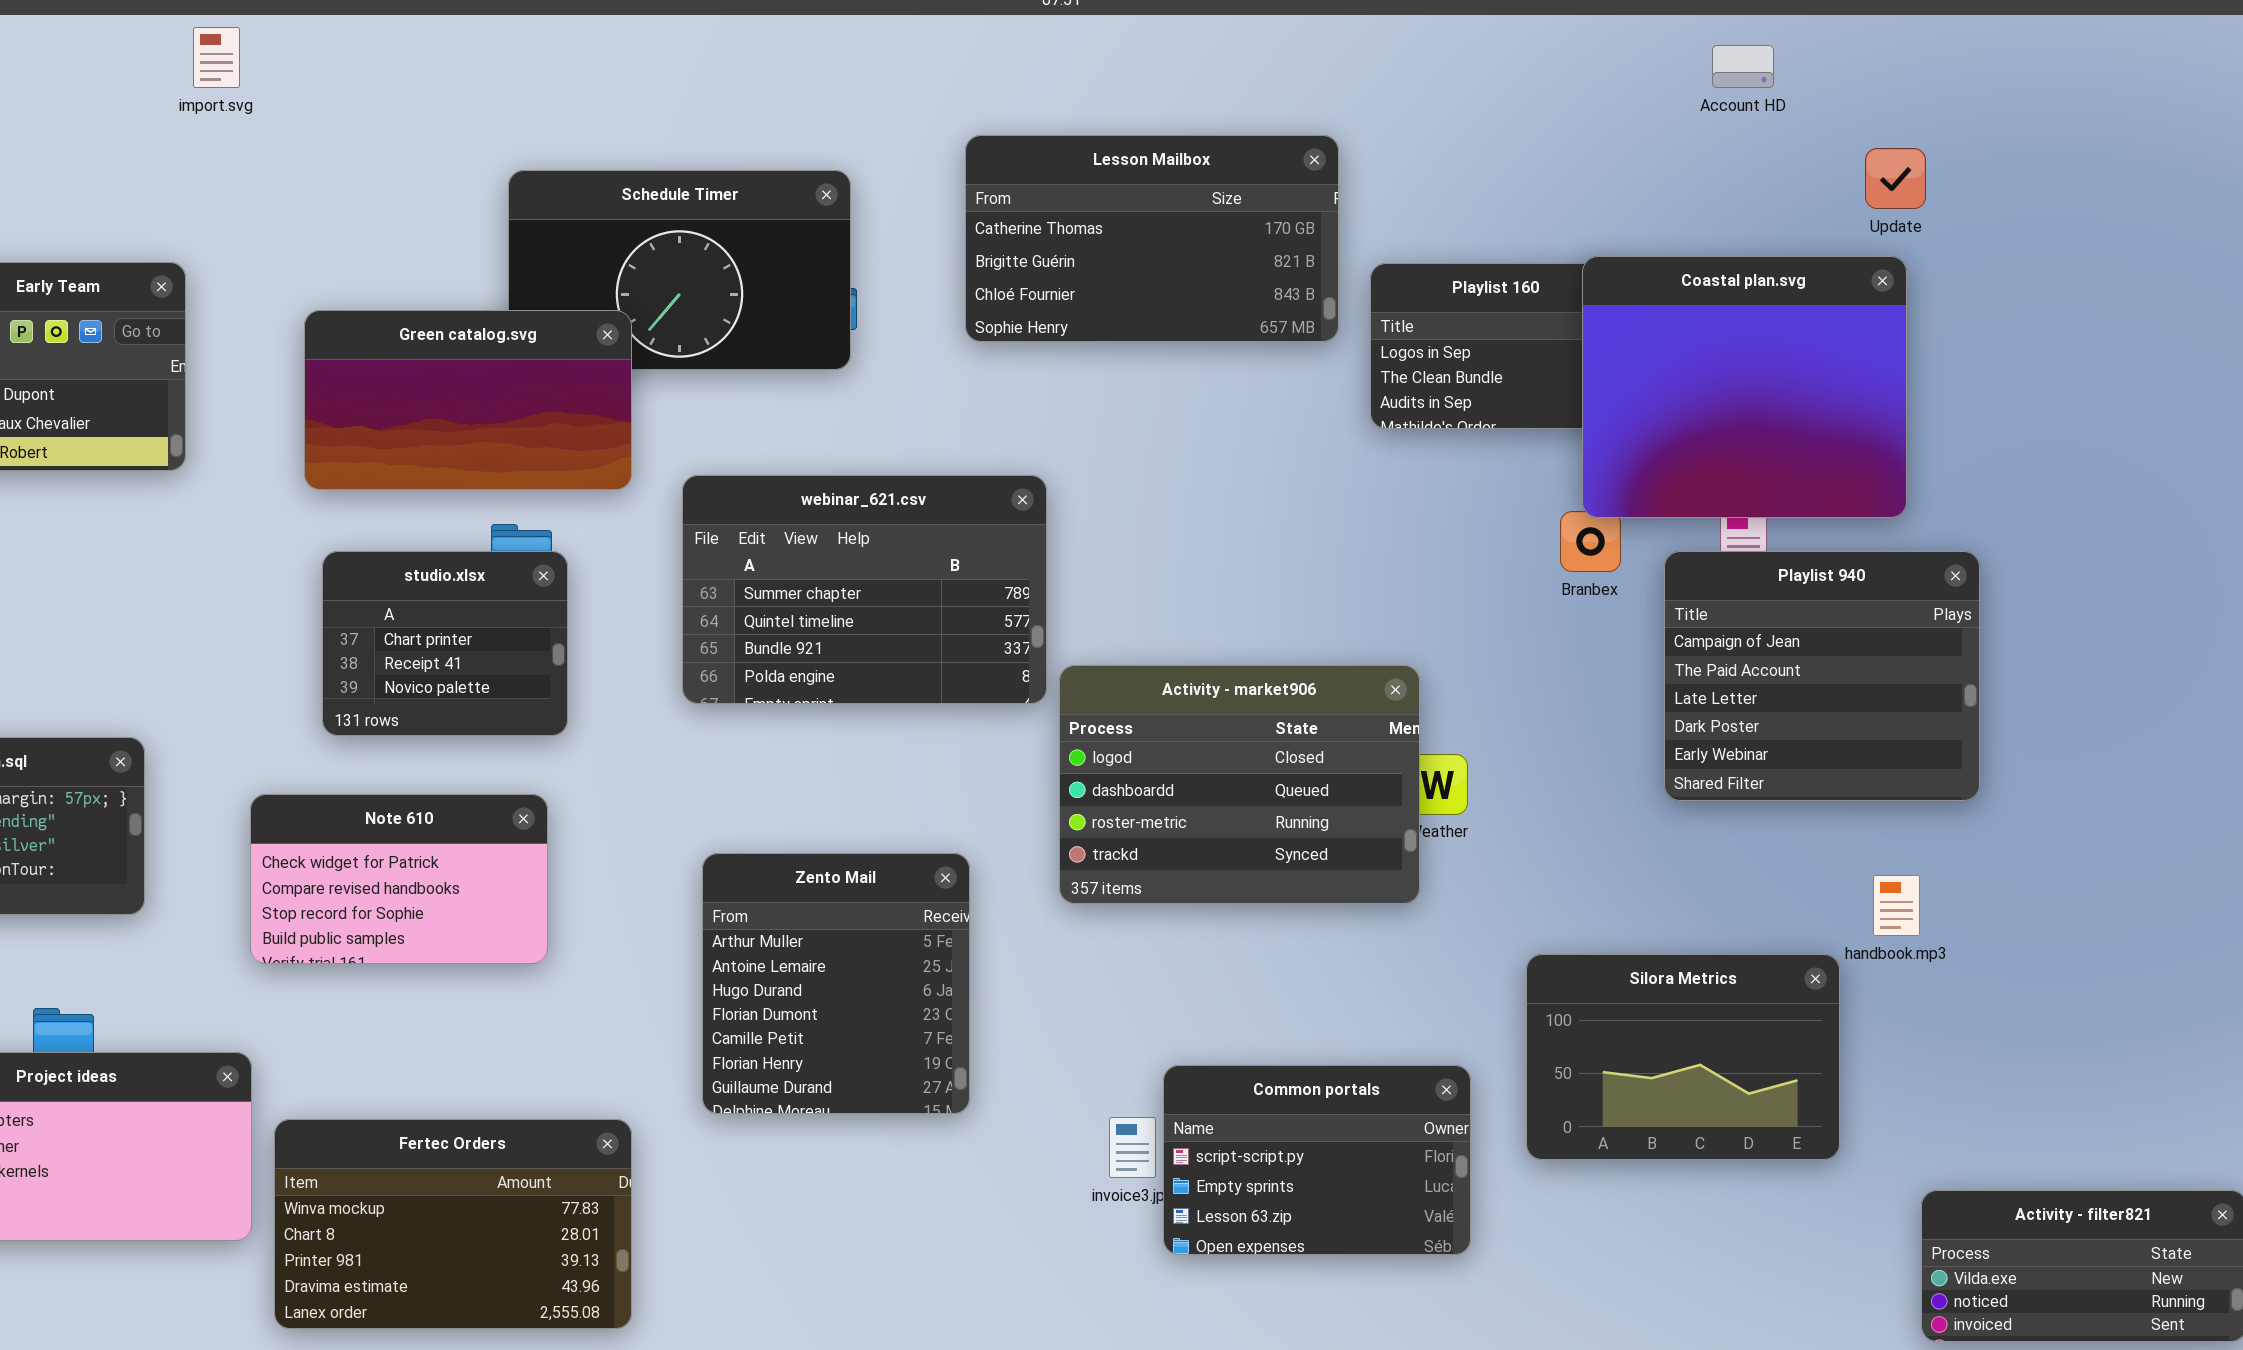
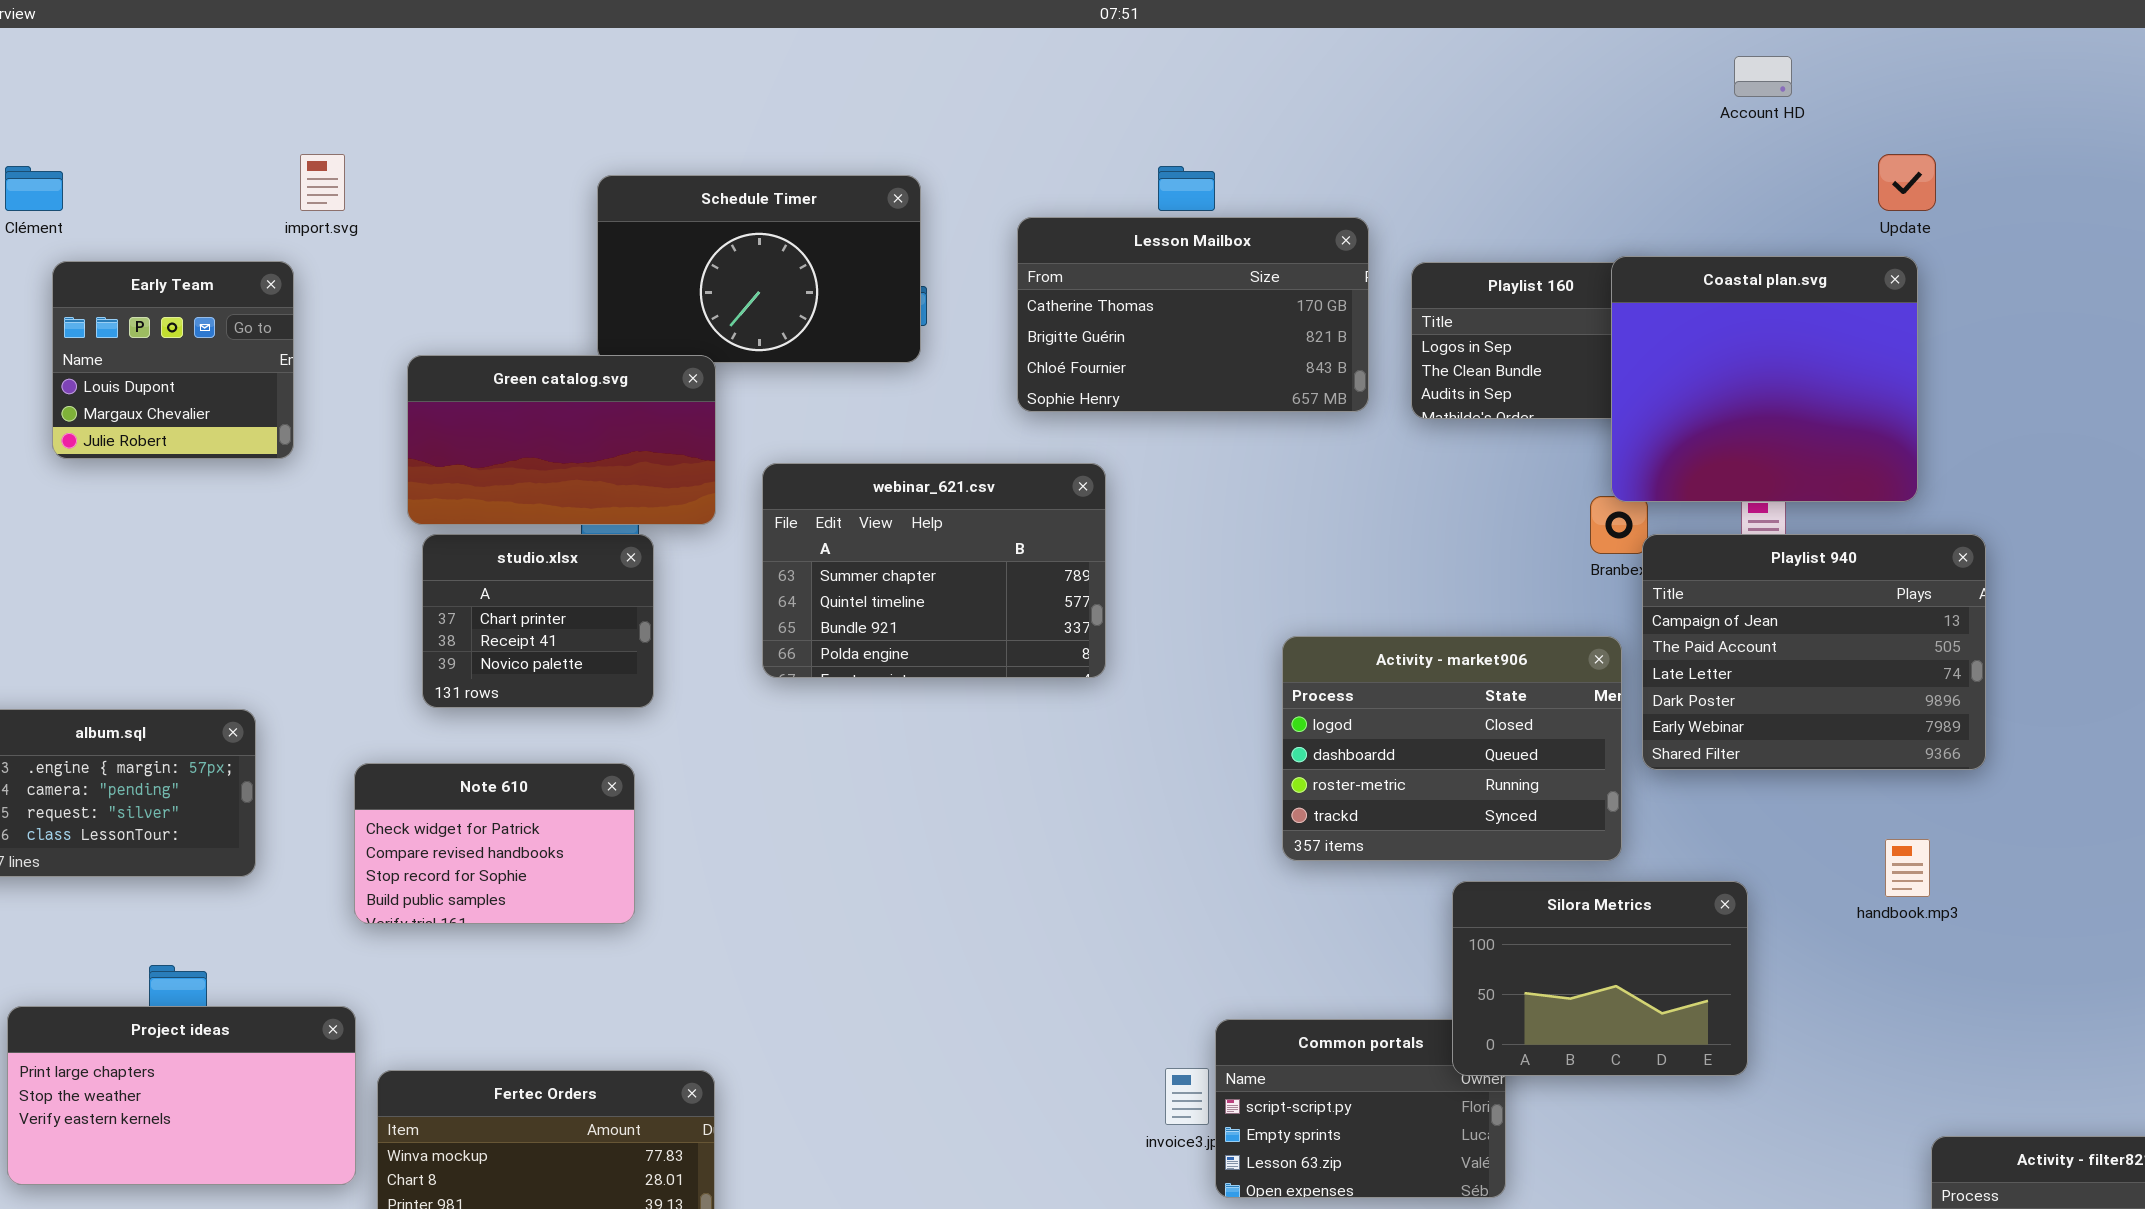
import.svg: [193,27,240,88] -> [300,154,345,211], moved
Lesson Mailbox: [965,135,1339,342] -> [1017,217,1369,412], moved
Green catalog.svg: [304,310,632,490] -> [407,355,716,525], moved
Playlist 940: [1664,551,1980,801] -> [1642,534,1986,770], resized
Activity - market906: [1059,665,1420,904] -> [1282,636,1622,861], moved
Zento Mail: [702,853,970,1114] -> none, closed
Silora Metrics: [1526,954,1840,1160] -> [1452,881,1748,1076], moved

